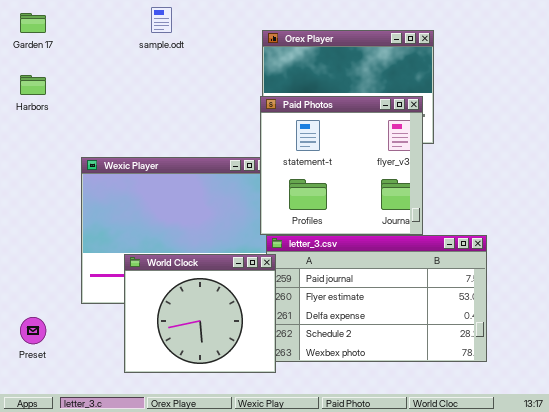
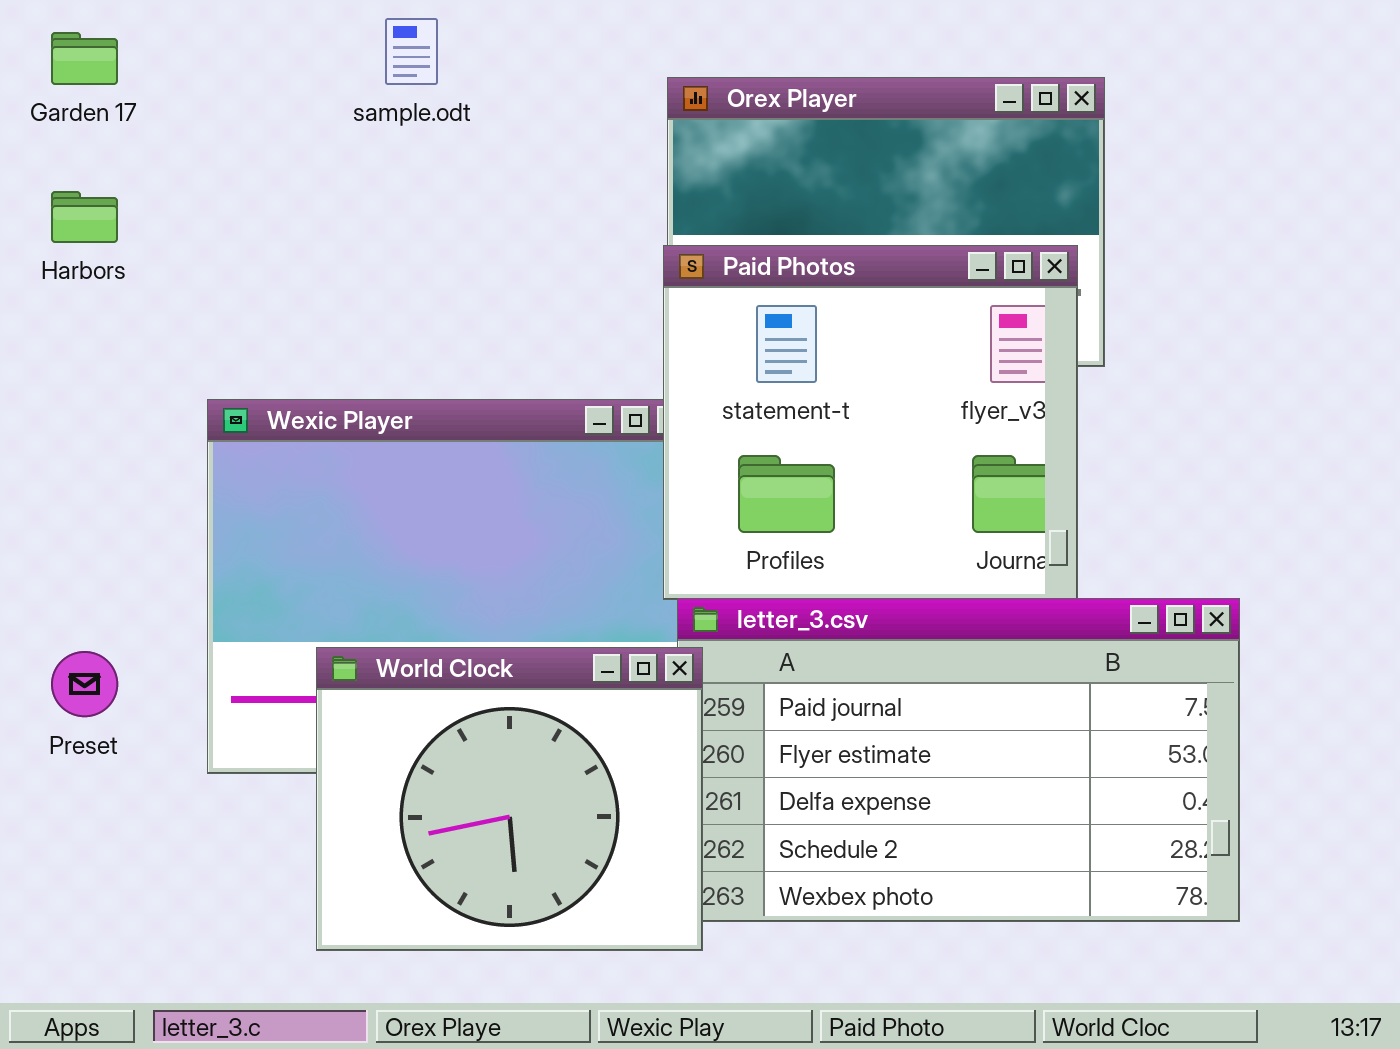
Preset: [20,317,46,344] -> [51,651,118,717], moved

